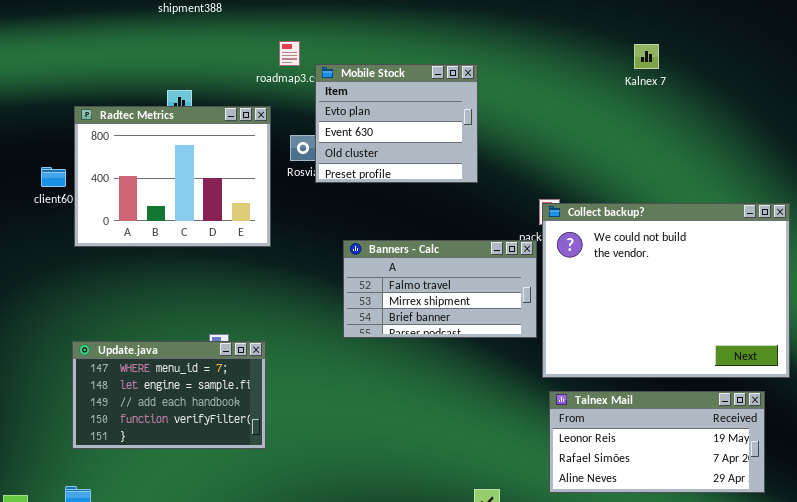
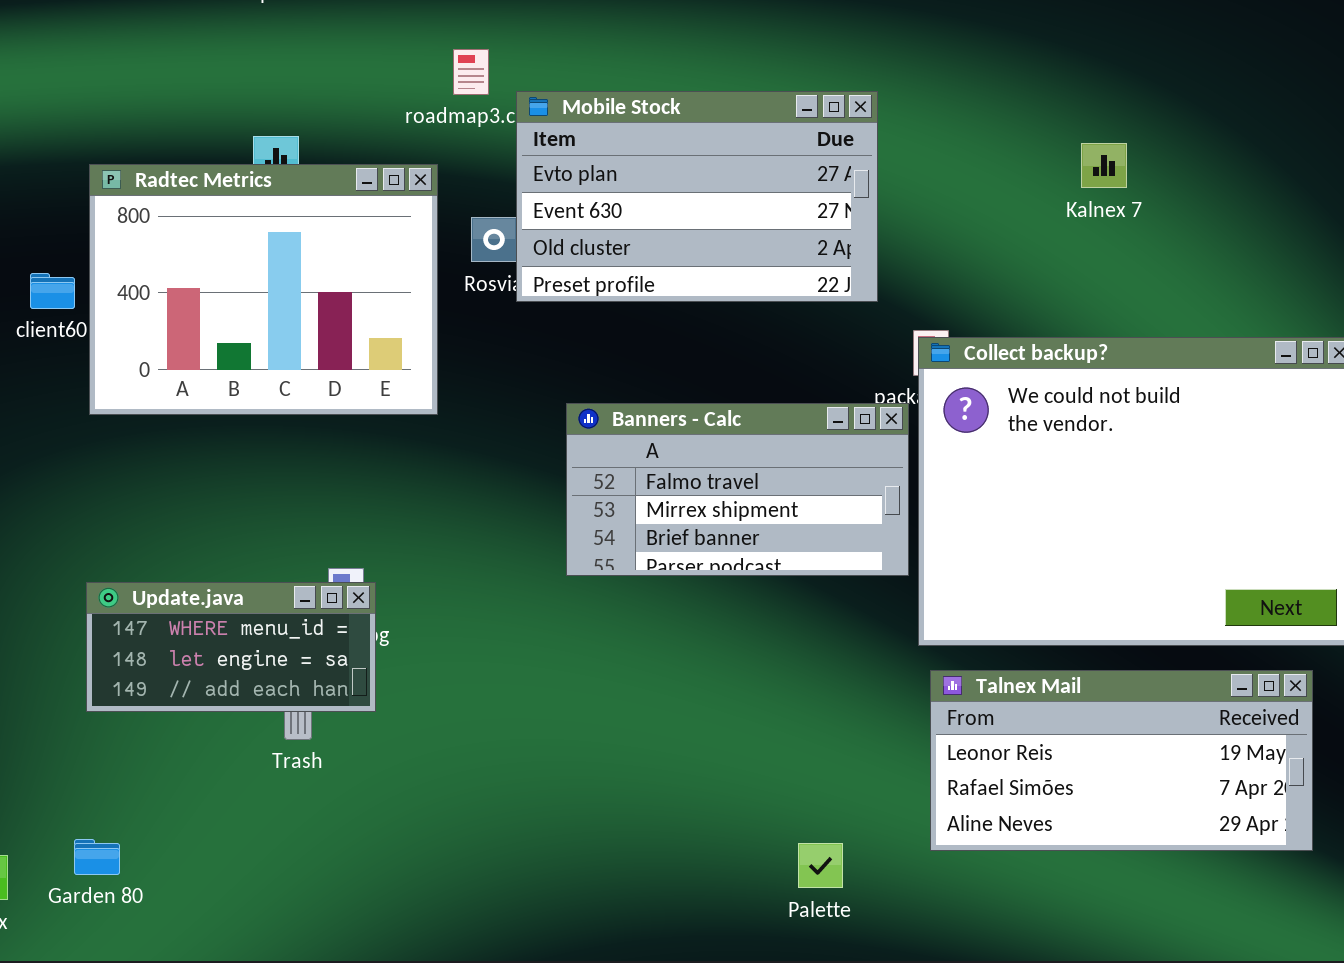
Kalnex 7: [634,44,659,69] -> [1081,143,1127,188], moved
Mobile Stock: [315,64,478,183] -> [516,91,878,302], resized
Update.java: [72,341,266,449] -> [86,582,376,712], resized

